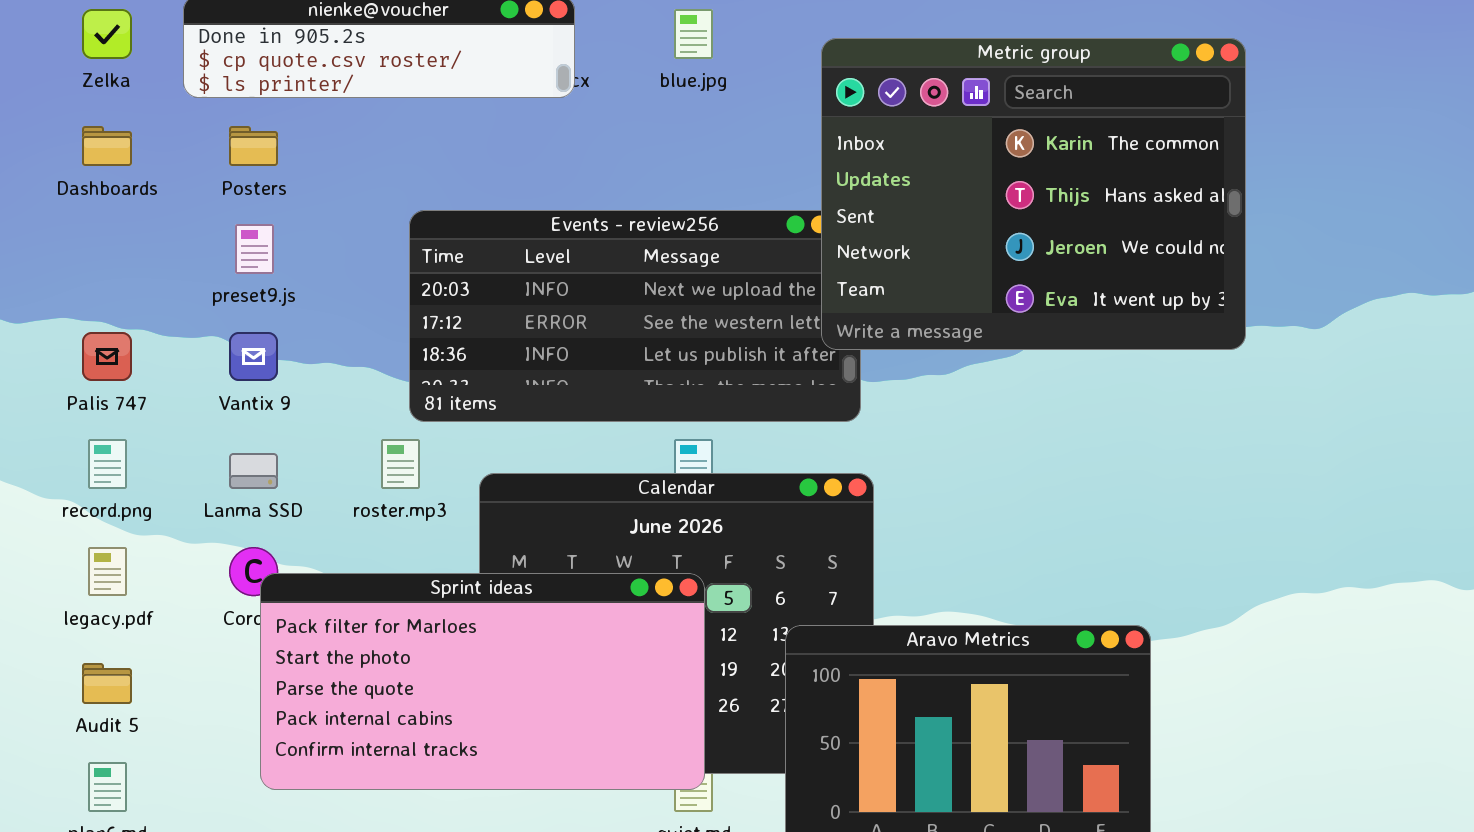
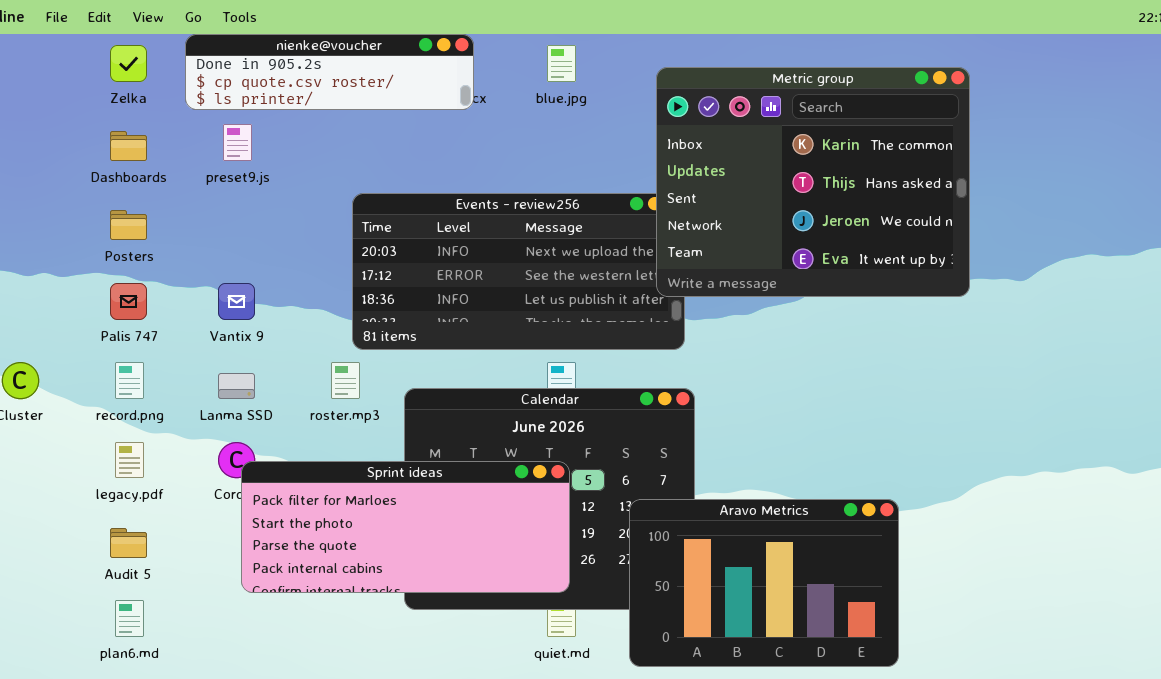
Posters: [229,126,278,166] -> [110,210,147,240], moved
preset9.js: [235,224,274,274] -> [223,124,252,161], moved
Sprint ideas: [260,573,705,790] -> [241,461,570,593], resized

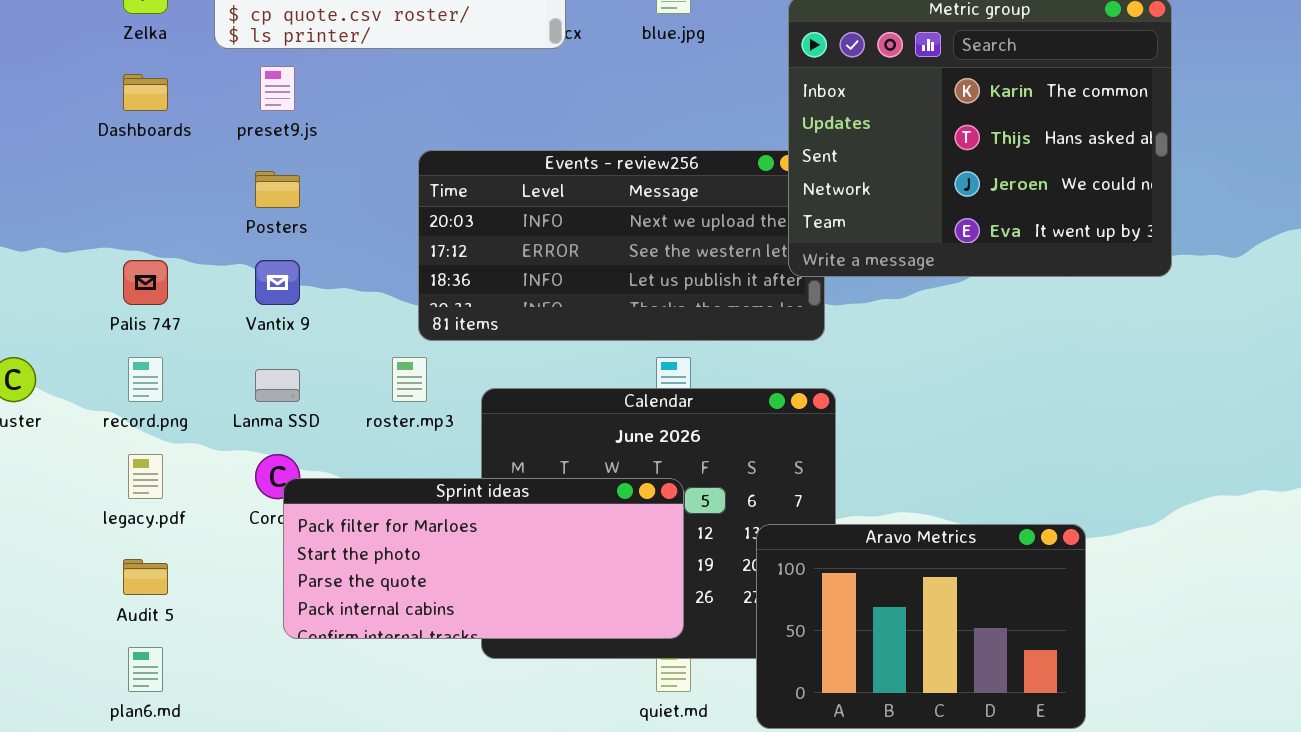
Posters: [110,210,147,240] -> [255,171,300,208], moved

